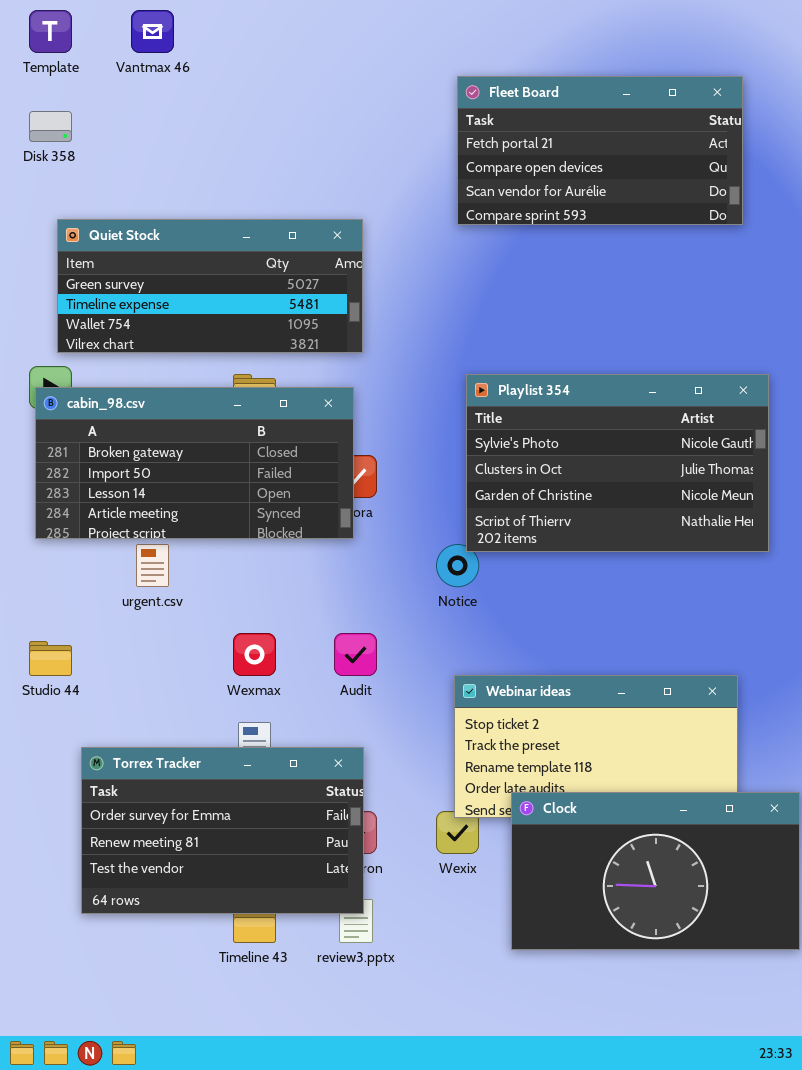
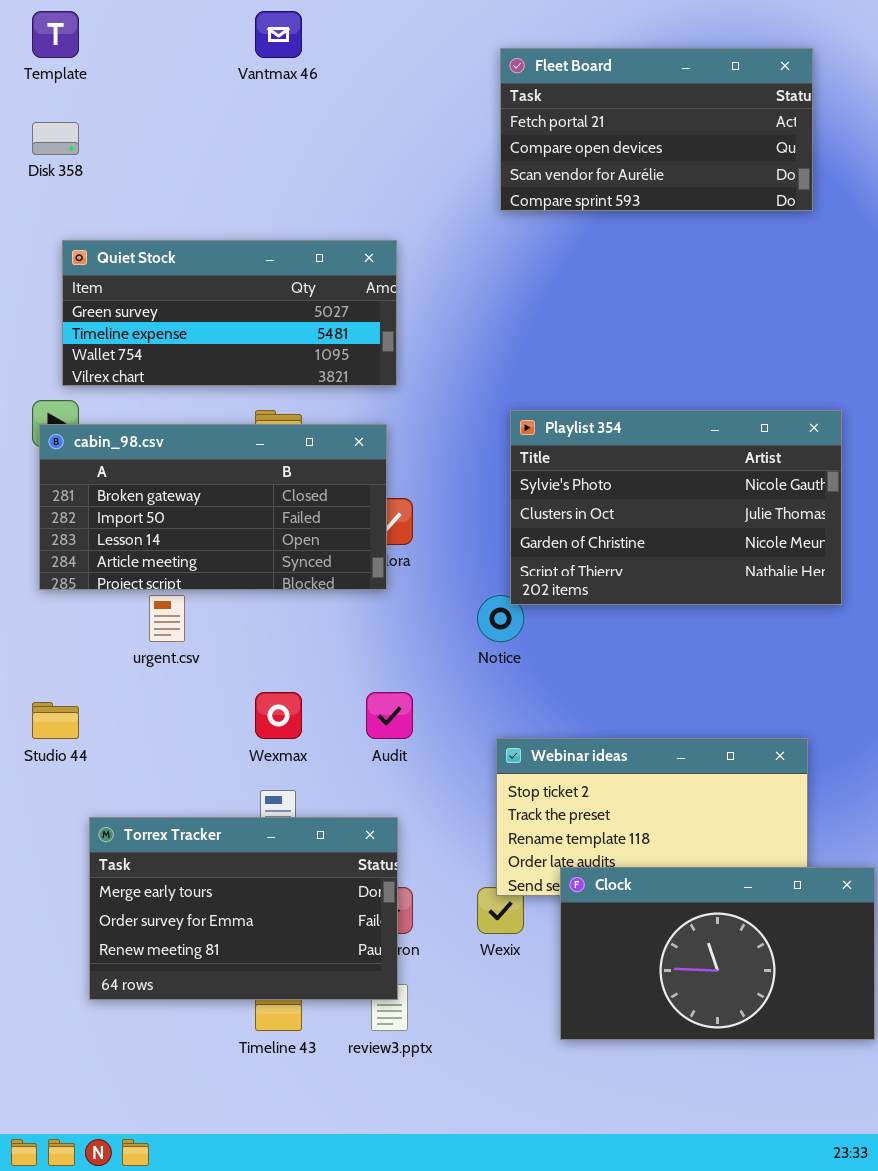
Vantmax 46: [131,10,174,53] -> [255,11,302,58], moved
Fleet Board: [457,76,743,225] -> [500,48,813,211], moved
Torrex Tracker: [81,747,364,914] -> [89,817,398,1000], scrolled up 1 row

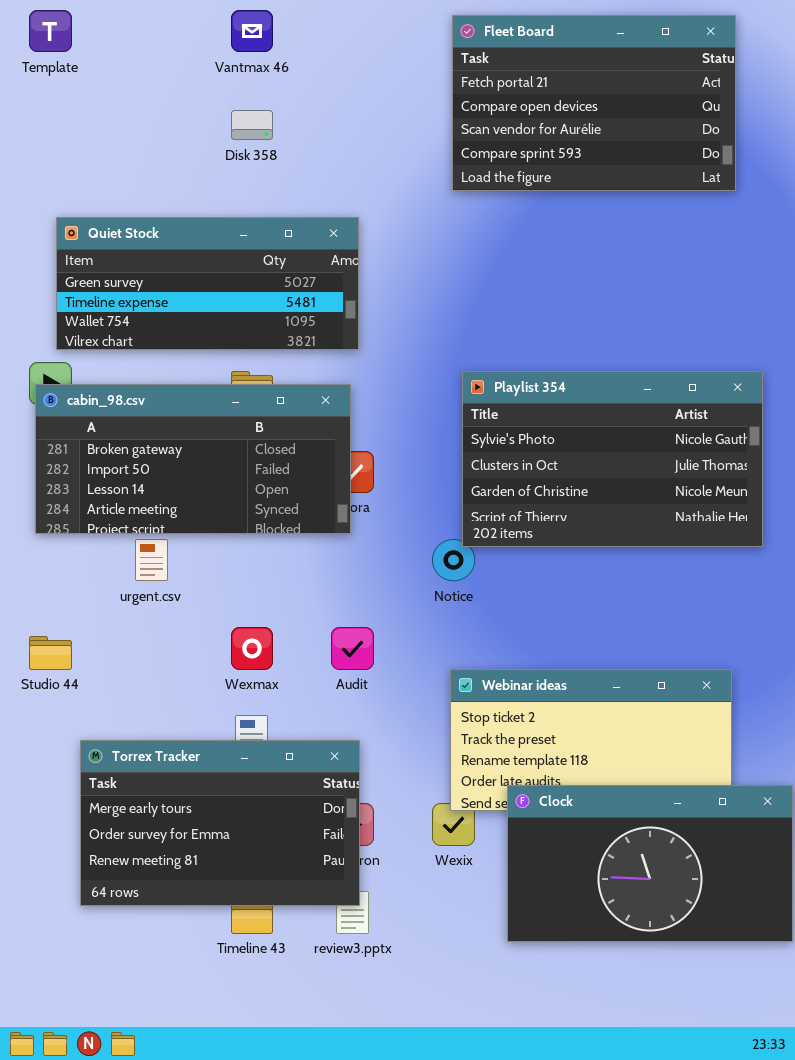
Fleet Board: [500,48,813,211] -> [452,15,736,191], resized
Disk 358: [32,122,79,155] -> [231,110,273,140], moved

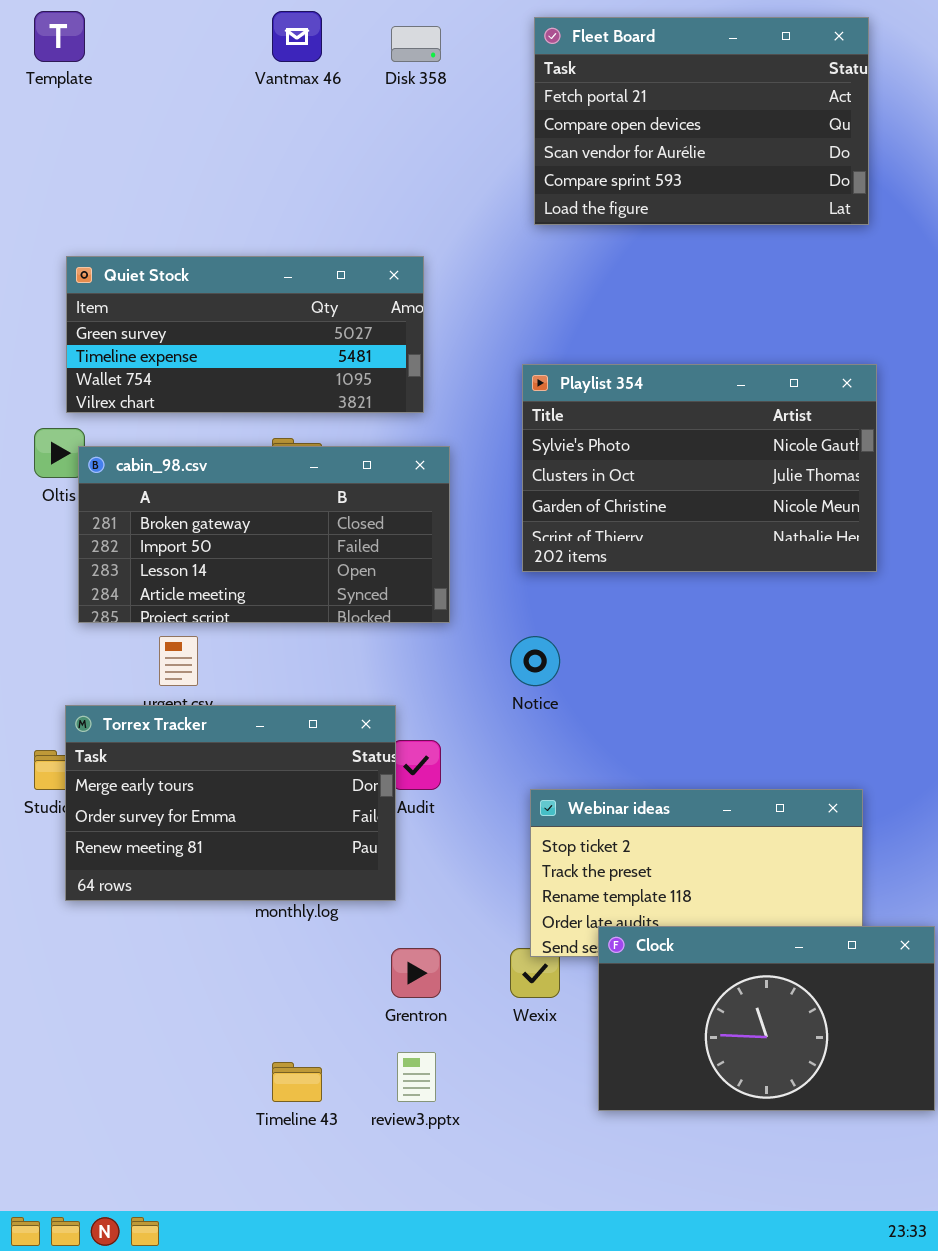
Disk 358: [231,110,273,140] -> [391,26,441,62], moved
Playlist 354: [462,371,763,547] -> [522,364,877,572], moved
cabin_98.csv: [35,384,351,534] -> [78,446,450,623], moved
Torrex Tracker: [80,740,360,906] -> [65,705,396,901], moved

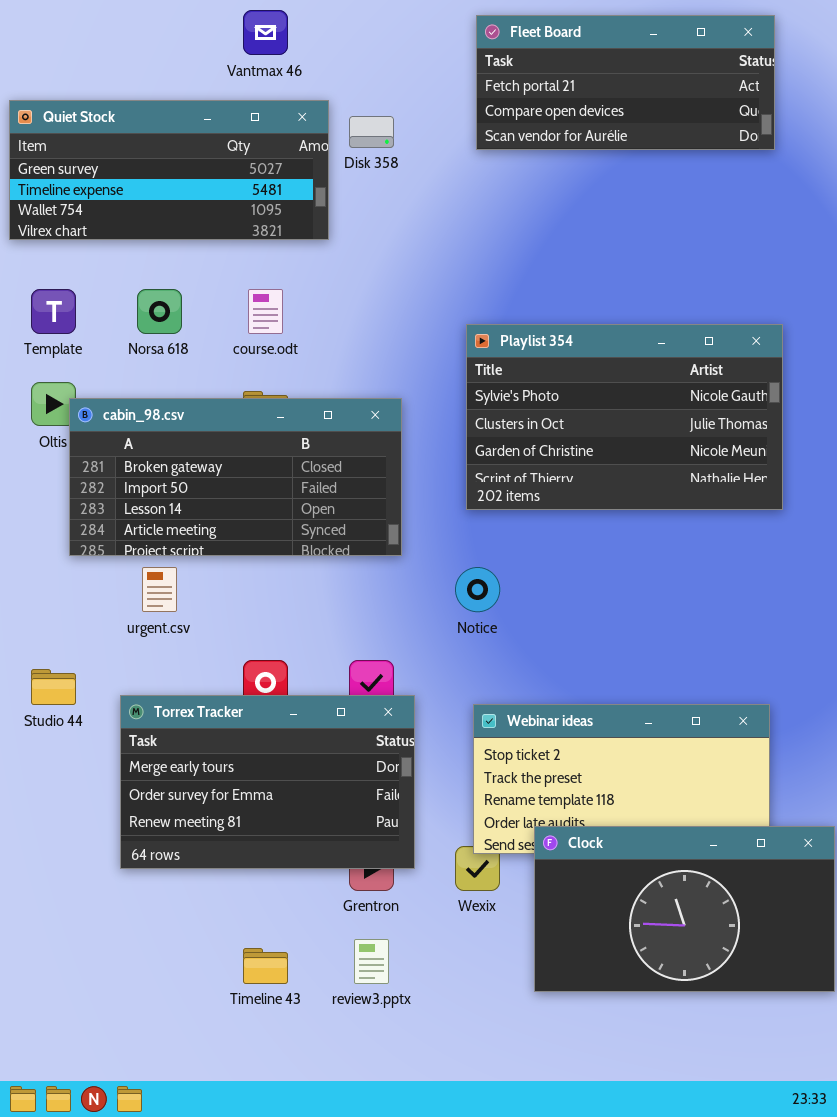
Template: [34,11,85,62] -> [31,289,76,334], moved
Fleet Board: [534,17,869,225] -> [476,15,775,150], resized
Disk 358: [391,26,441,62] -> [349,116,394,148], moved
Quiet Stock: [66,256,424,413] -> [9,100,329,240], moved
Torrex Tracker: [65,705,396,901] -> [120,695,415,869], moved

